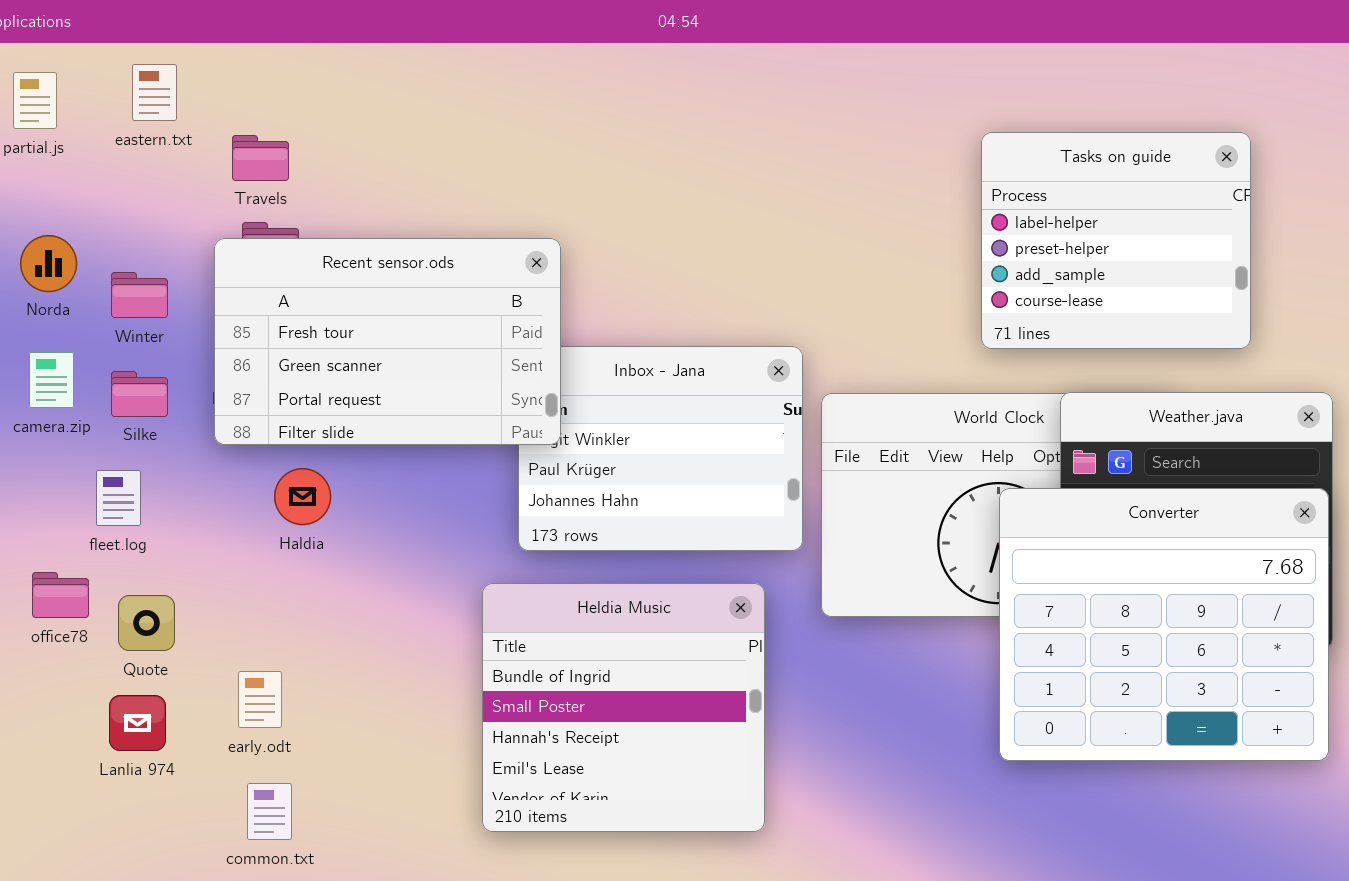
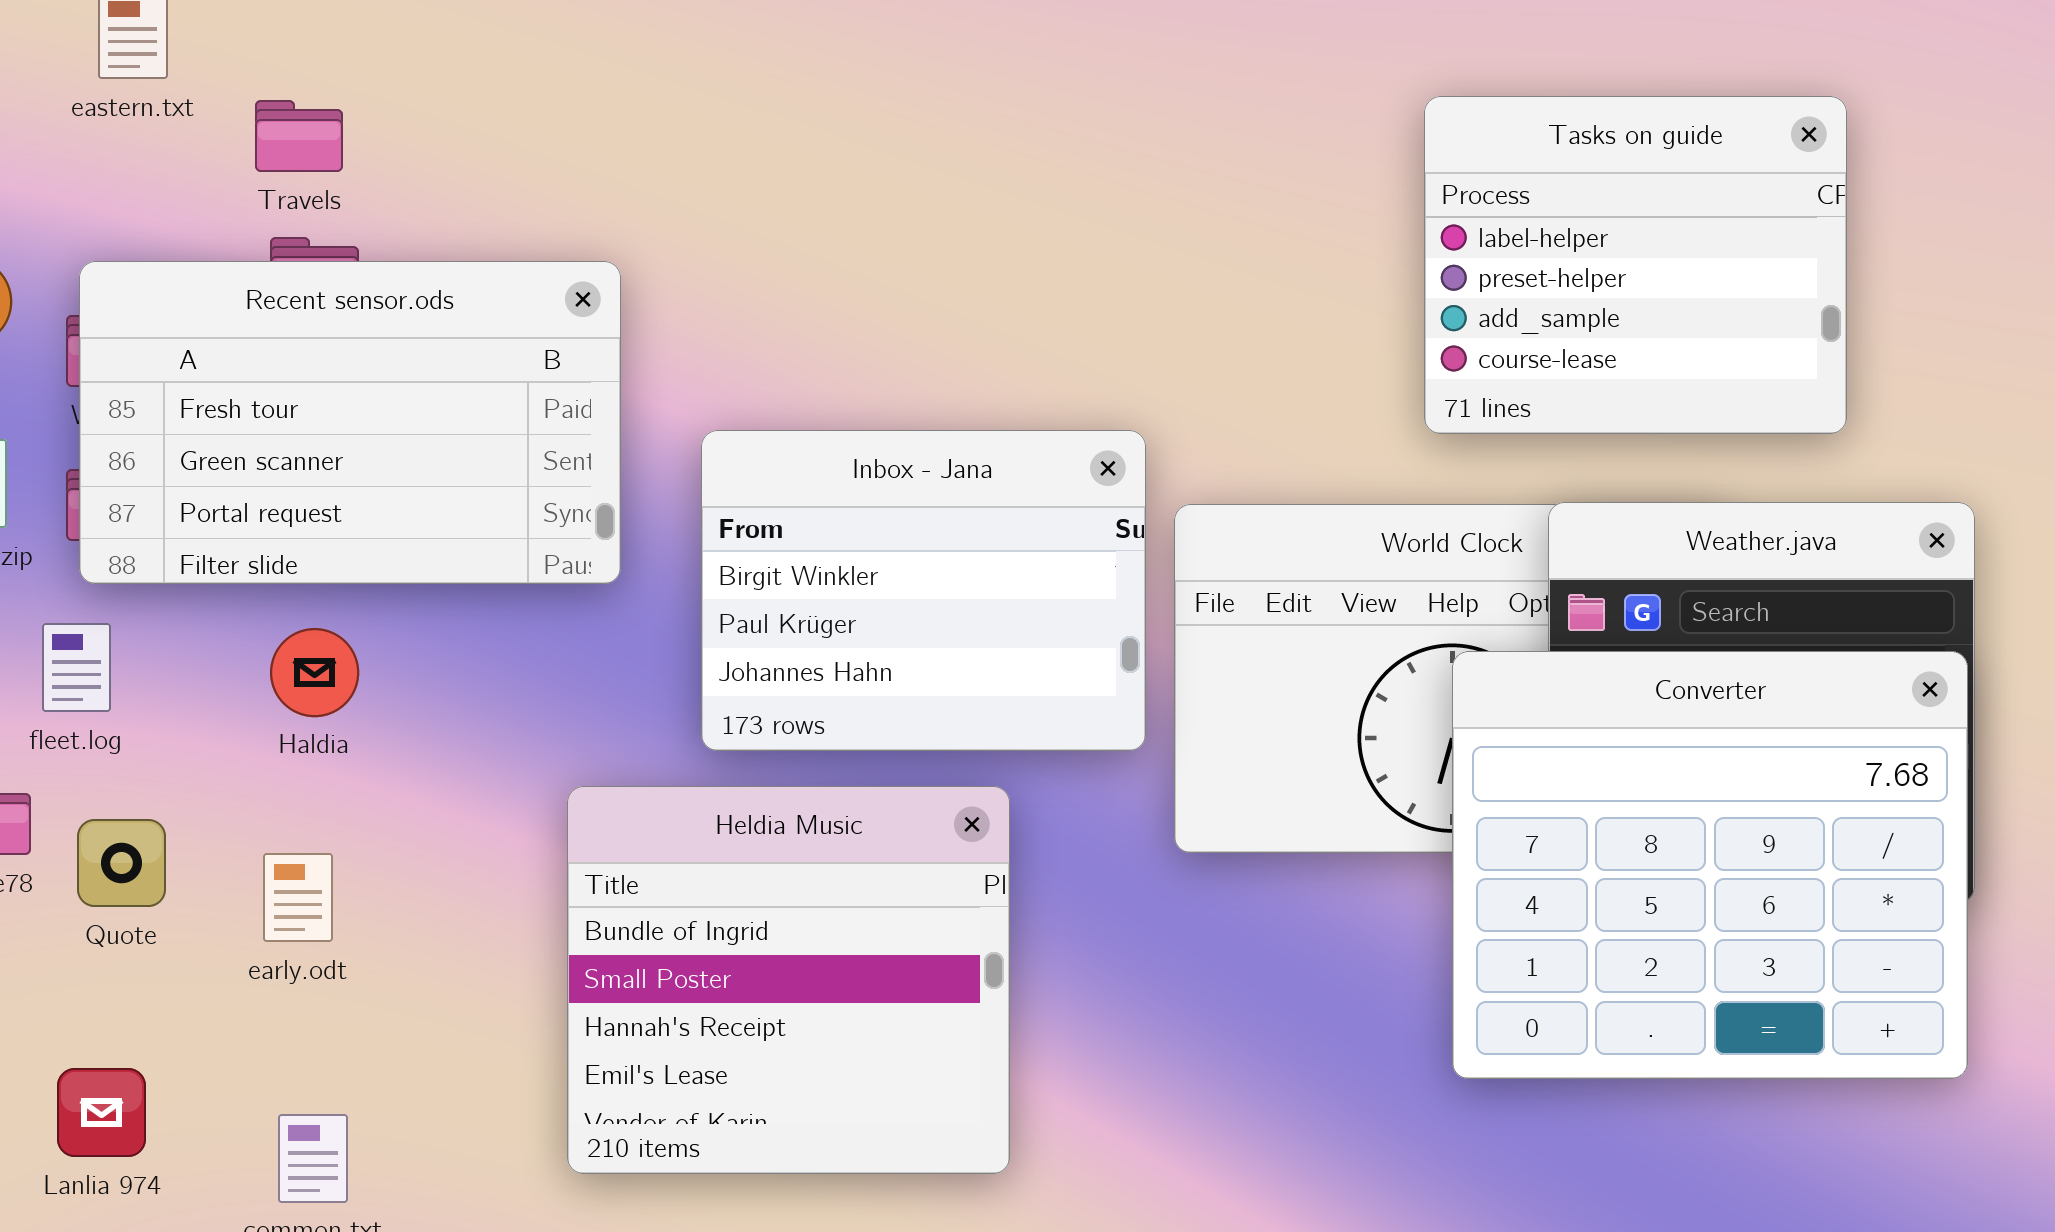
Recent sensor.ods: [214,238,561,445] -> [79,261,621,584], moved
Haldia: [274,468,331,525] -> [270,628,359,717], moved
Heldia Music: [482,583,765,832] -> [567,786,1010,1174], moved
early.odt: [238,671,282,728] -> [263,853,333,942], moved
Lanlia 974: [109,695,166,751] -> [57,1068,146,1157], moved

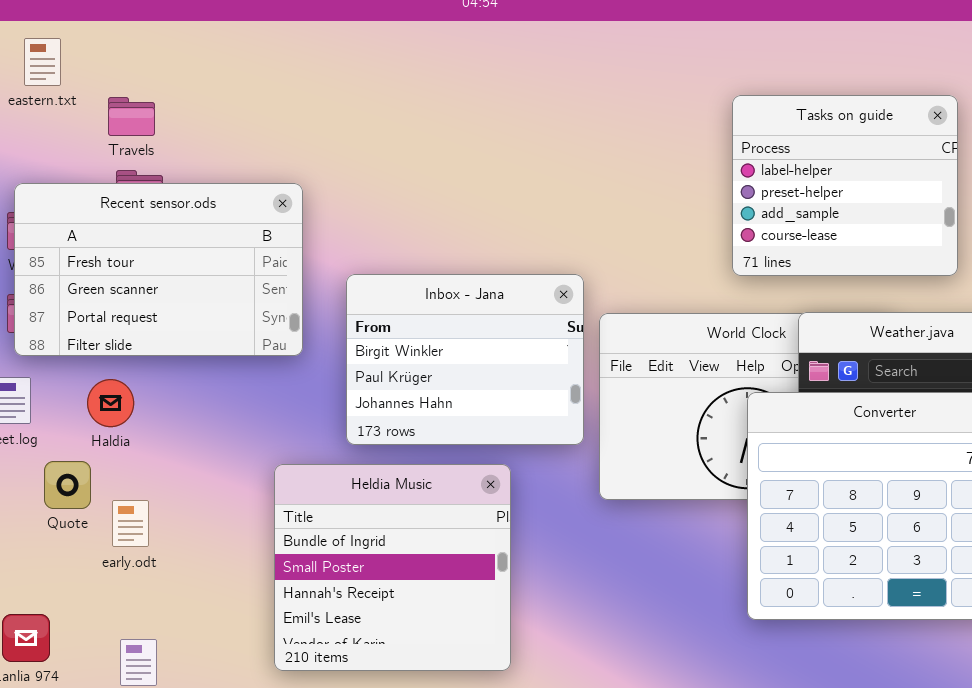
Haldia: [270,628,359,717] -> [87,379,134,427], moved
Quote: [77,819,166,907] -> [44,461,91,509], moved

